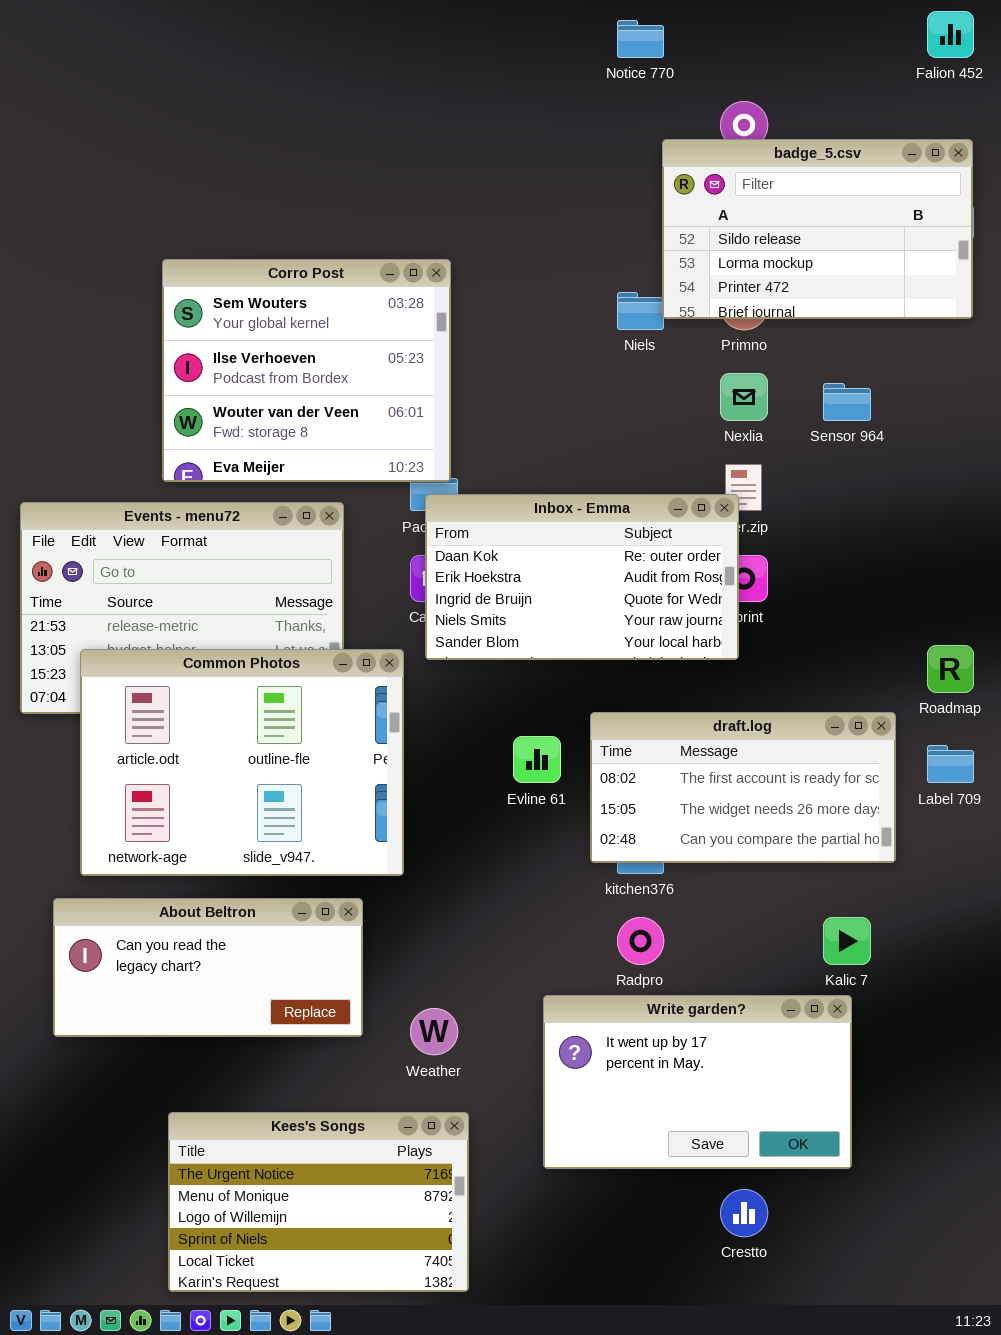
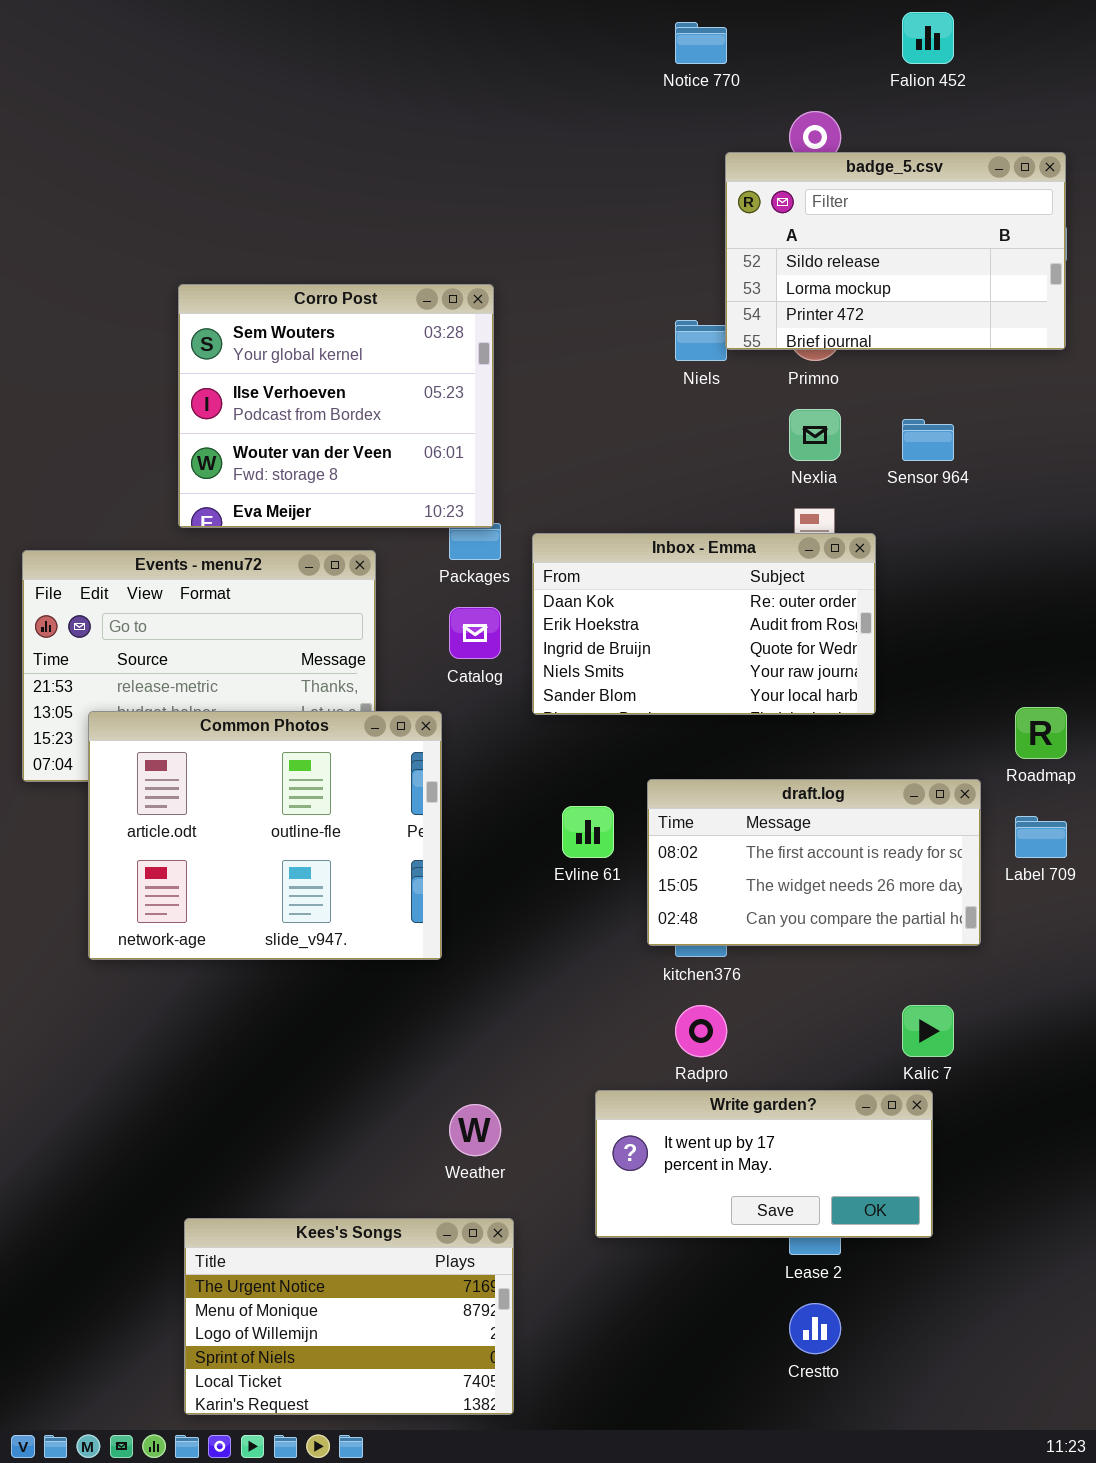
Falion 452: [927,11,974,58] -> [902,12,954,64], moved
Inbox - Emma: [425,494,739,660] -> [532,533,876,715], moved
About Beltron: [53,898,363,1037] -> none, closed
Write garden?: [543,995,852,1169] -> [595,1090,933,1238], resized

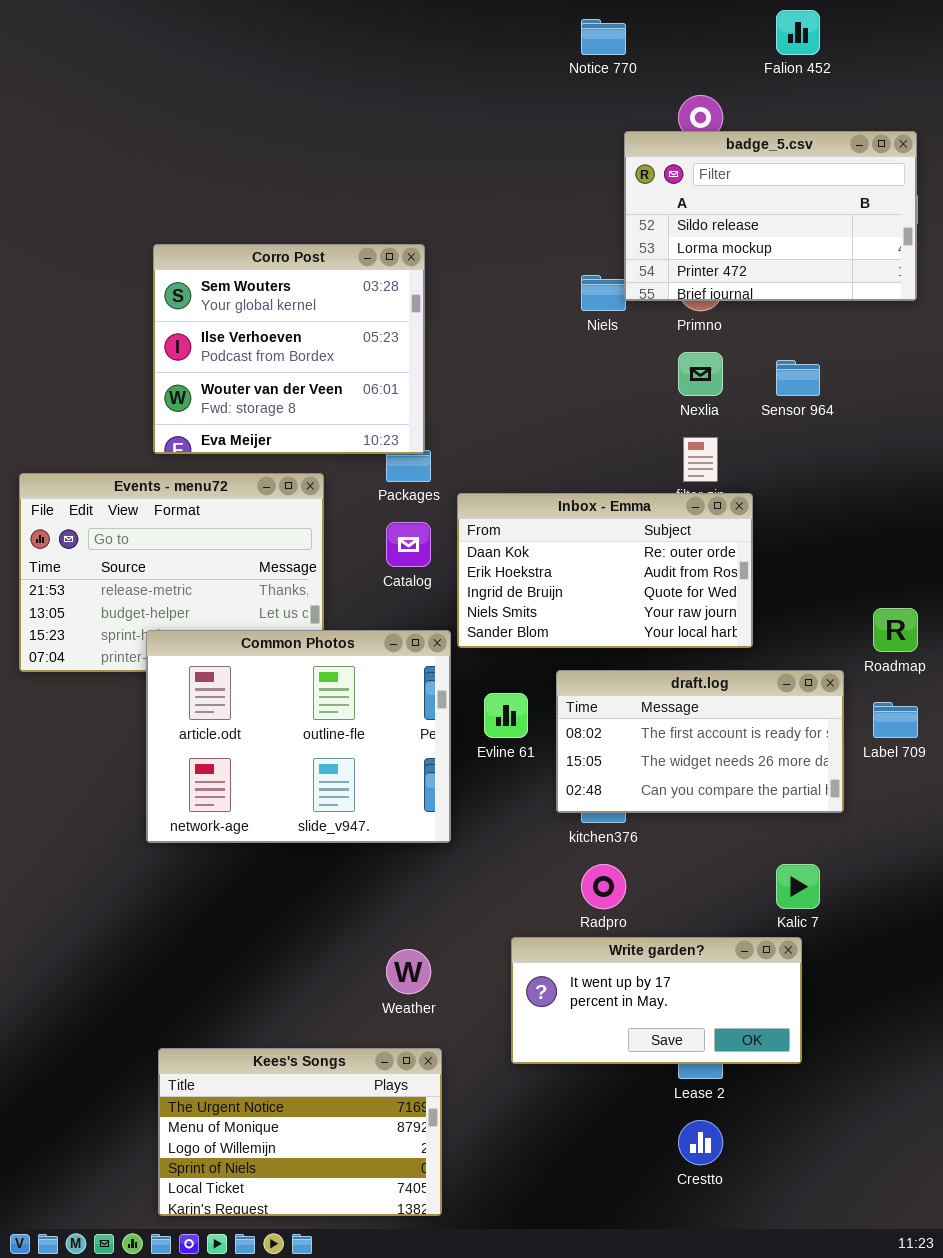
Inbox - Emma: [532,533,876,715] -> [457,493,753,648], moved
Common Photos: [88,711,442,960] -> [146,630,451,843], moved

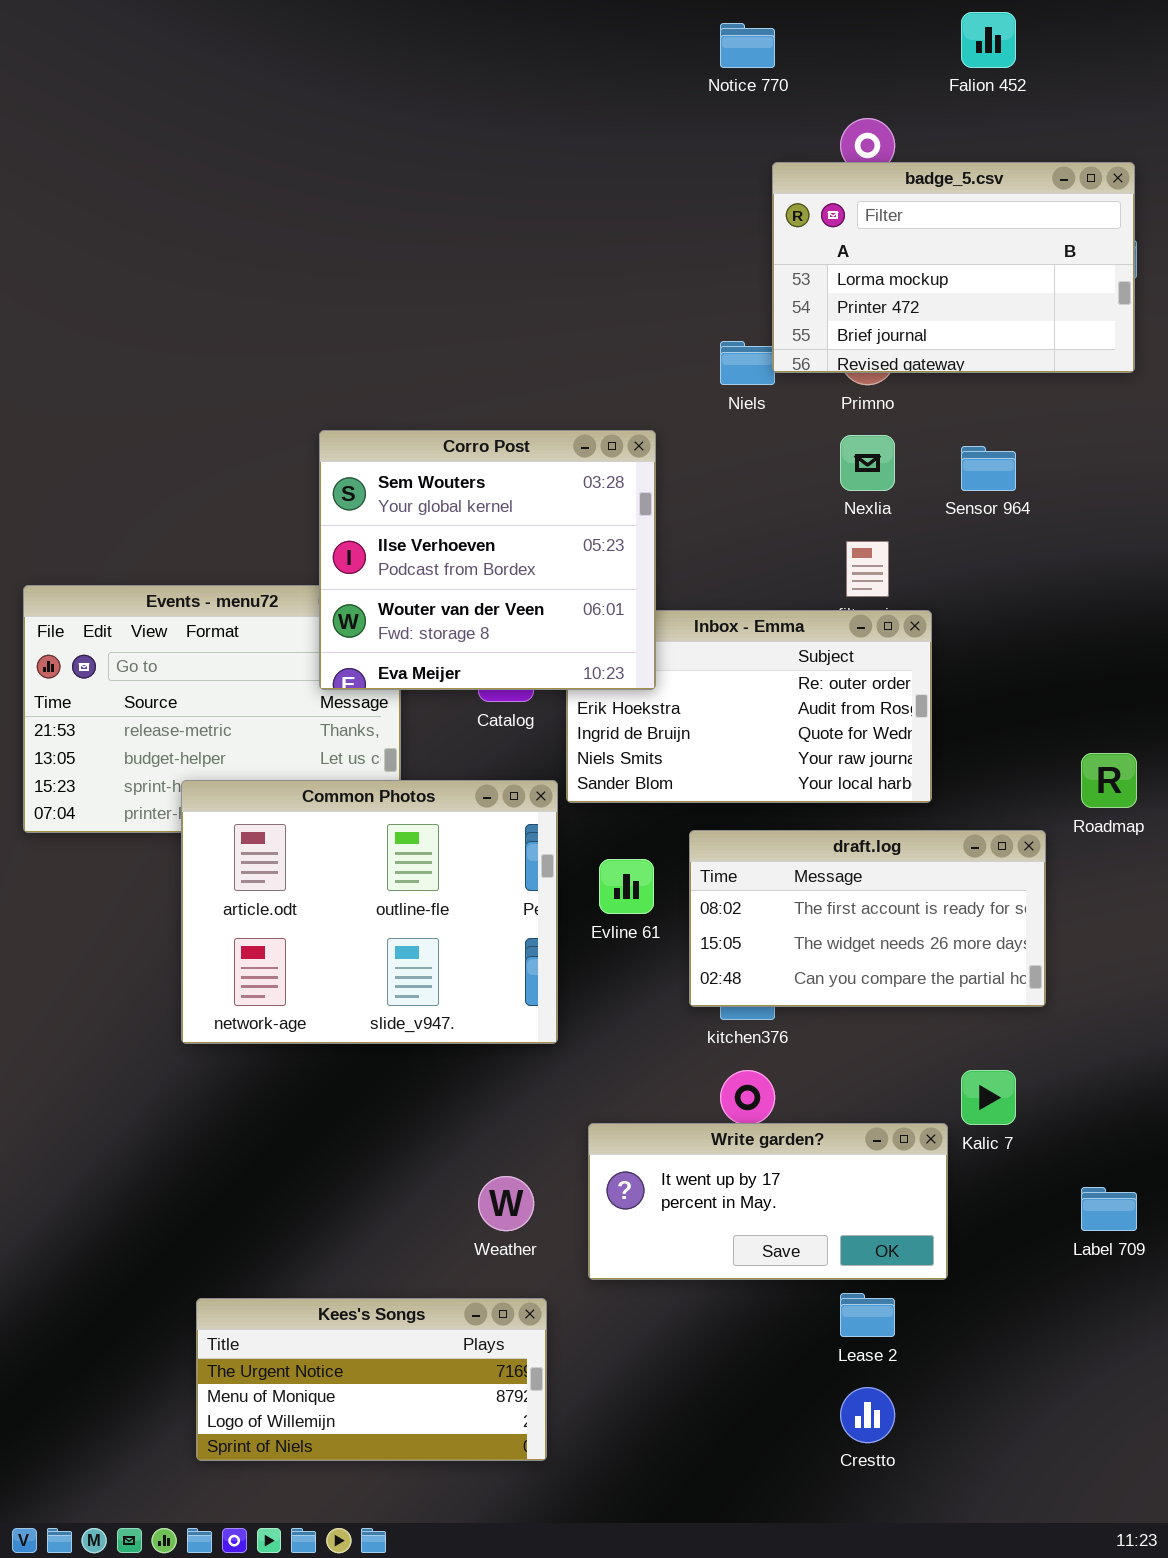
badge_5.csv: [624,131,917,301] -> [772,162,1135,373], scrolled down 1 row
Corro Post: [153,244,425,454] -> [319,430,656,690], moved
Label 709: [873,702,918,738] -> [1081,1187,1137,1231], moved
Write garden?: [511,937,802,1064] -> [588,1123,948,1280], moved
Kees's Songs: [158,1048,442,1216] -> [196,1298,547,1461], resized

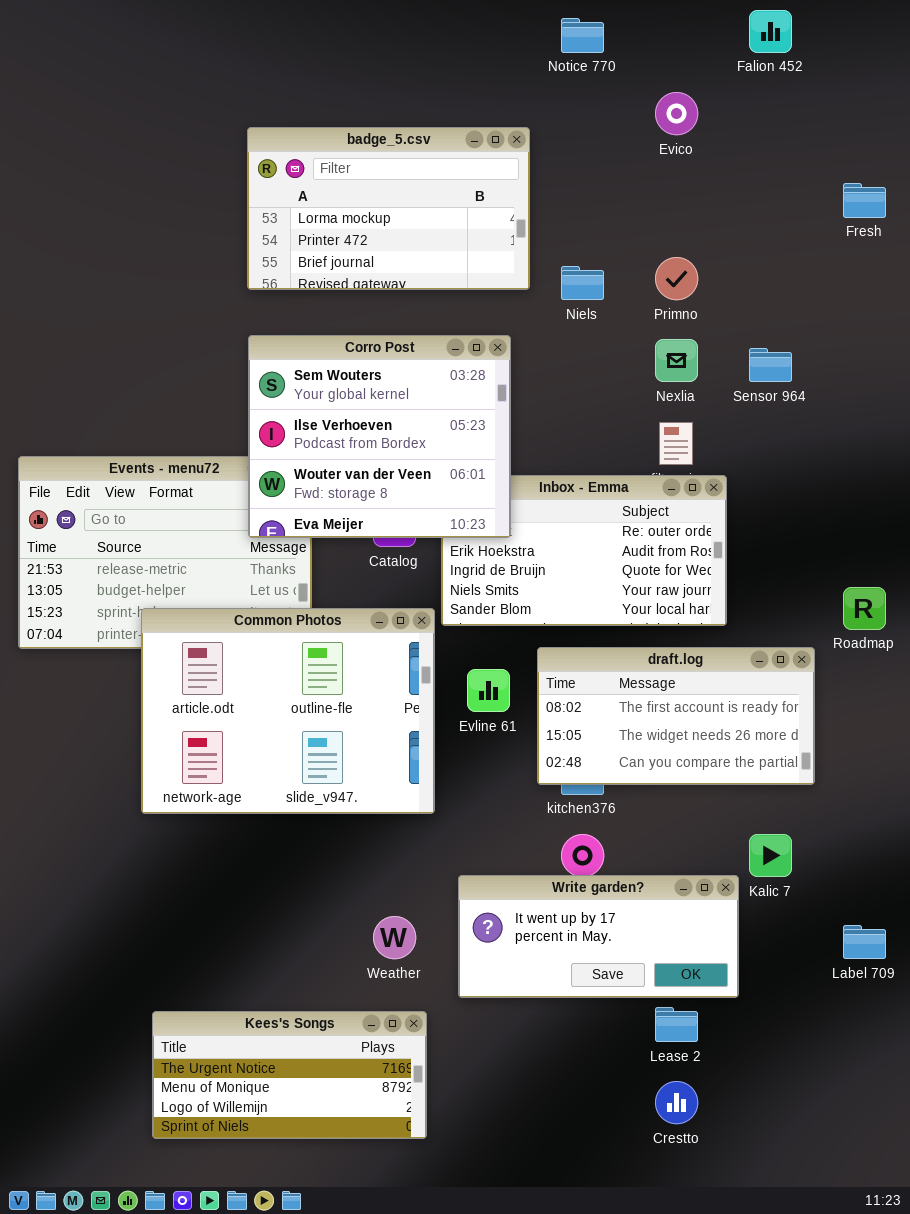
badge_5.csv: [772,162,1135,373] -> [247,127,530,290], moved

